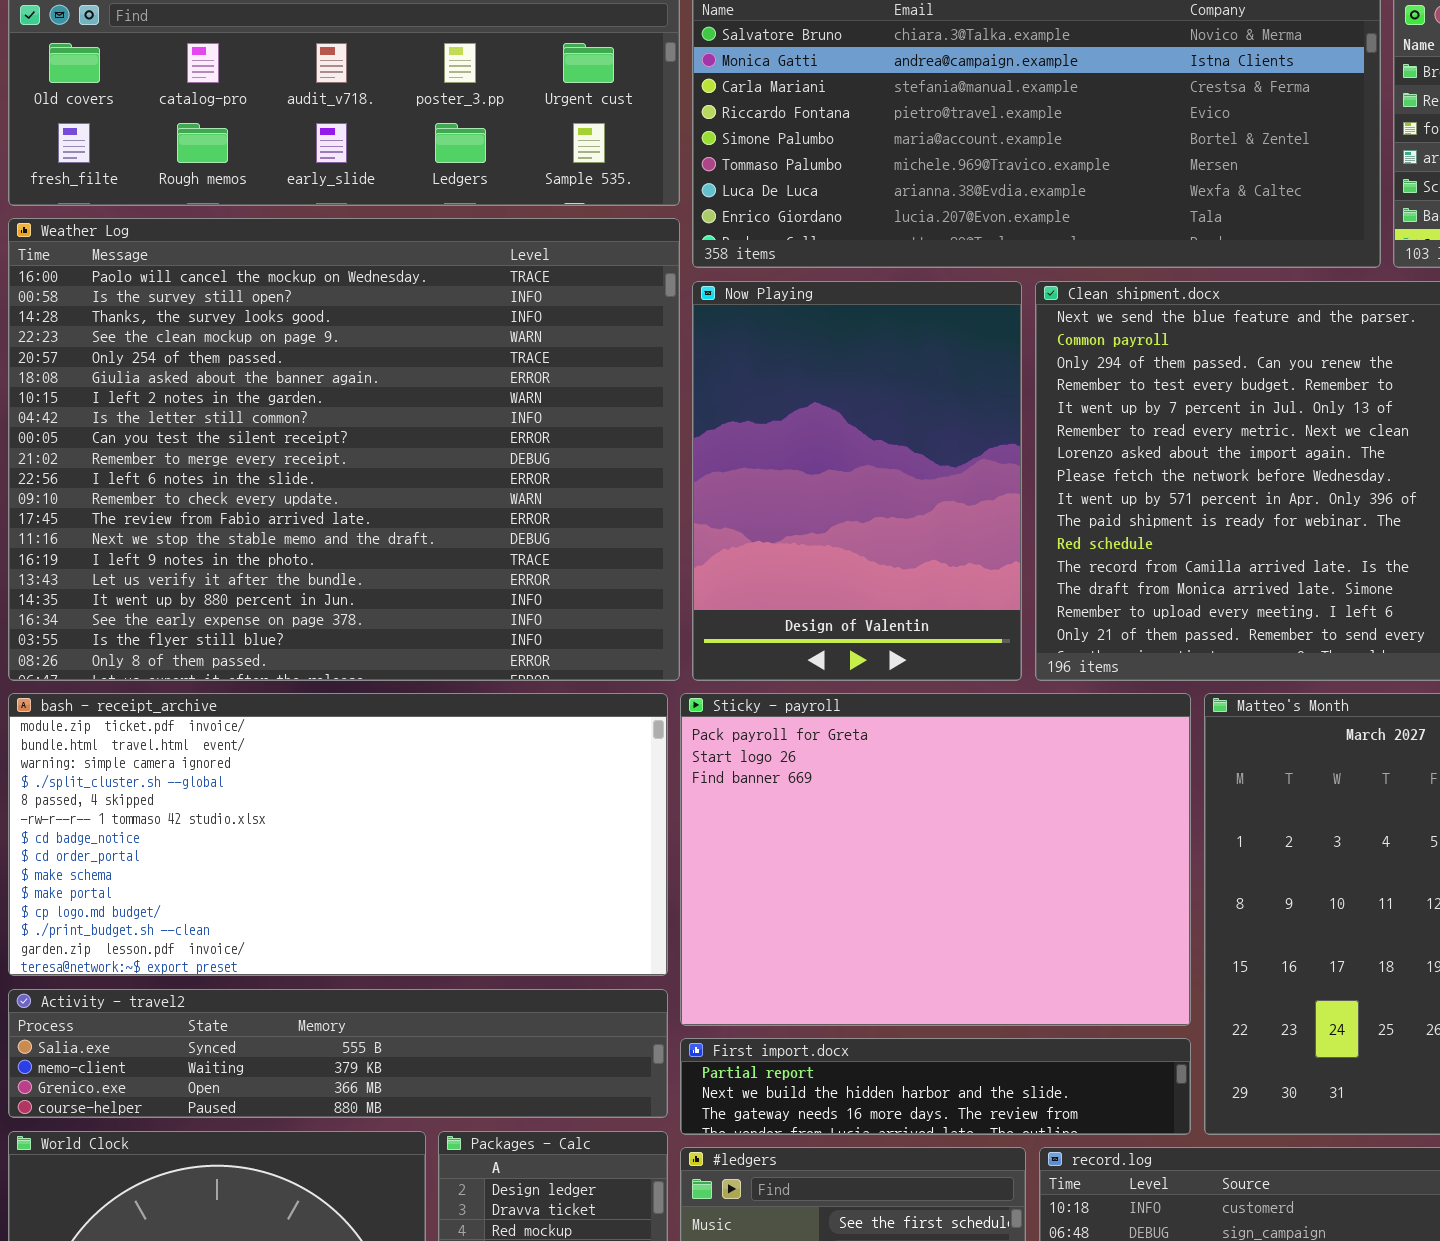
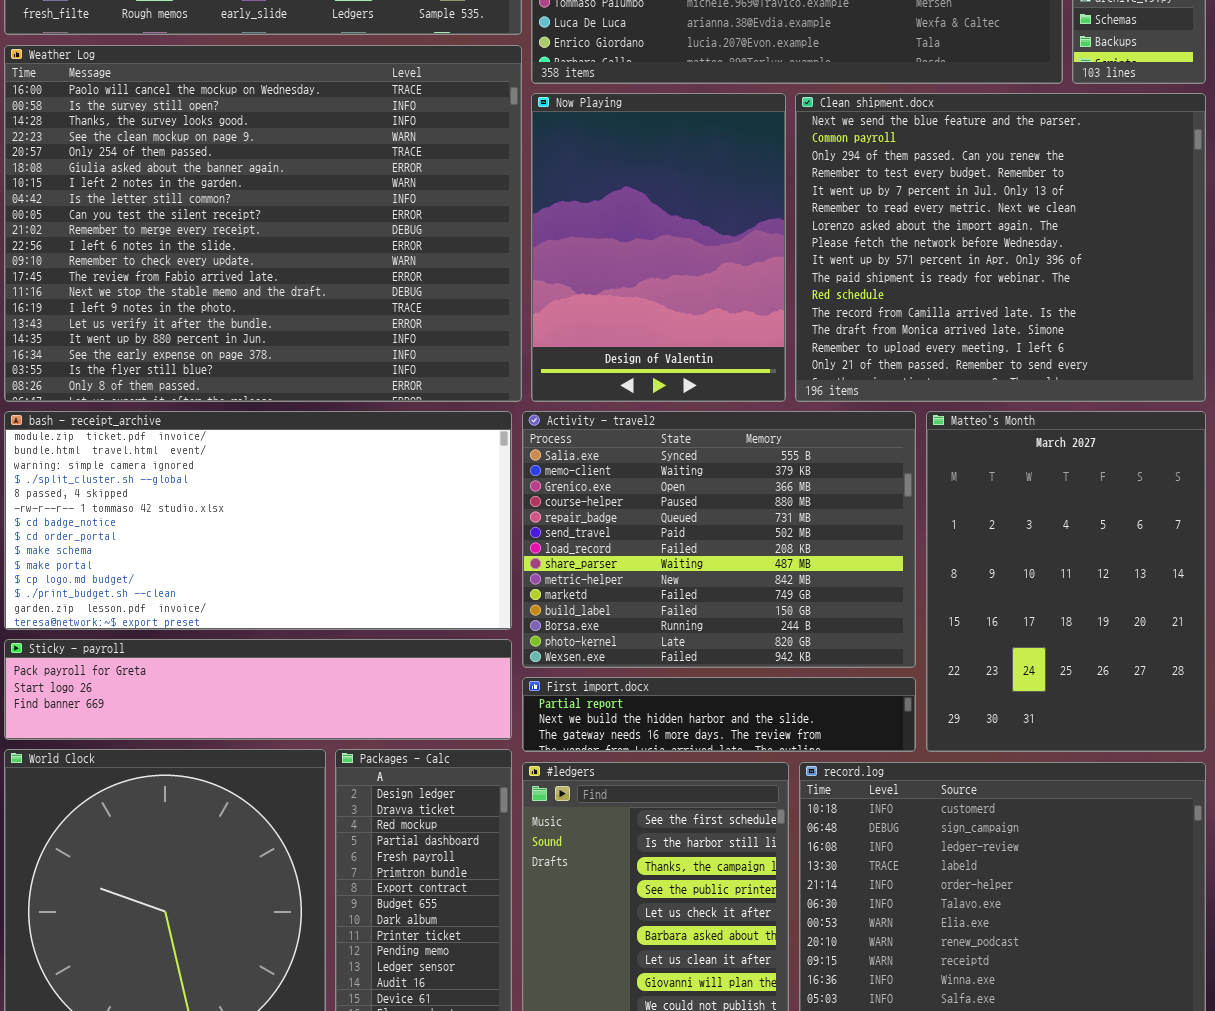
Sticky - payroll: [680,693,1191,1026] -> [4,639,512,740], moved, resized
Activity - travel2: [8,989,668,1118] -> [522,411,916,668], moved, resized

